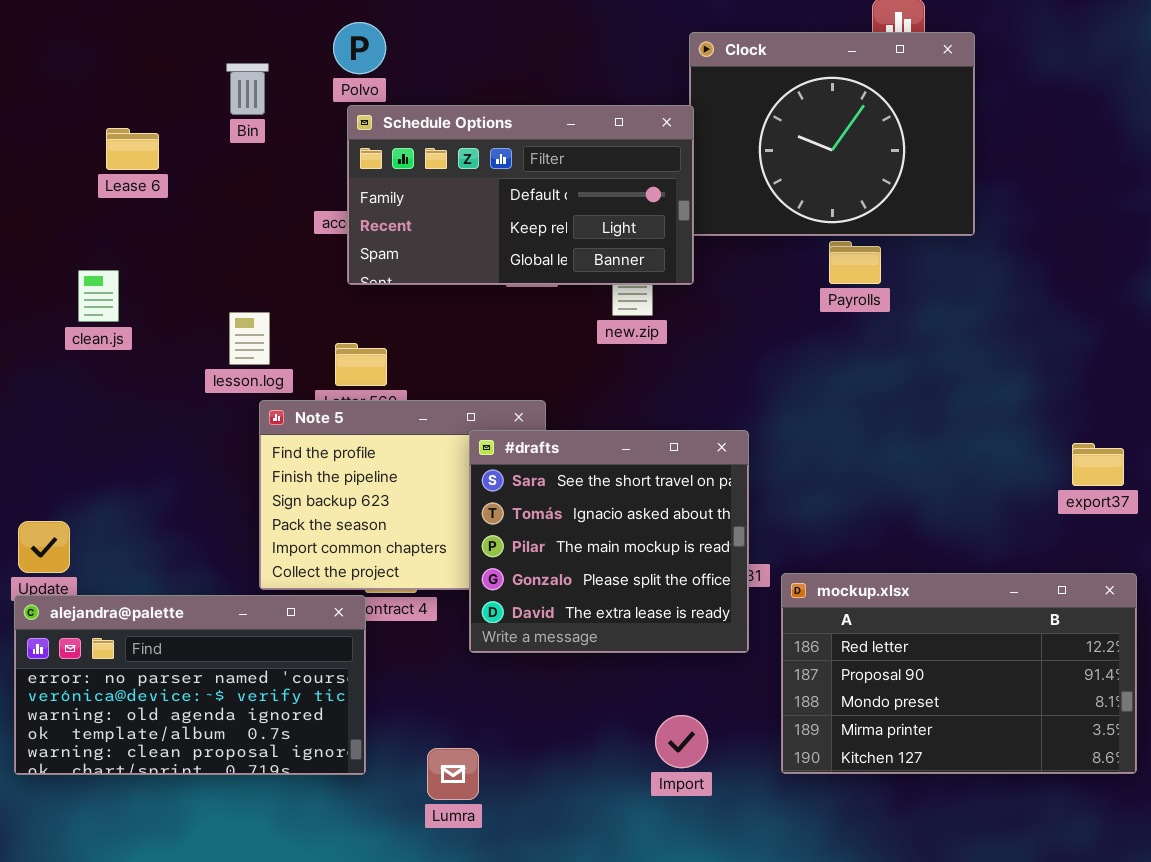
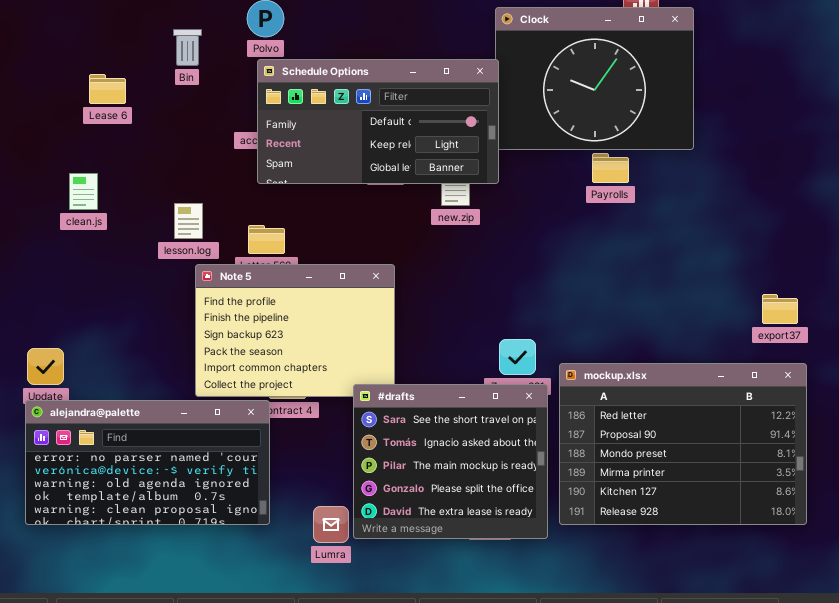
#drafts: [469,430,749,653] -> [353,384,548,539], moved
mockup.xlsx: [781,573,1137,774] -> [559,363,807,525], resized

